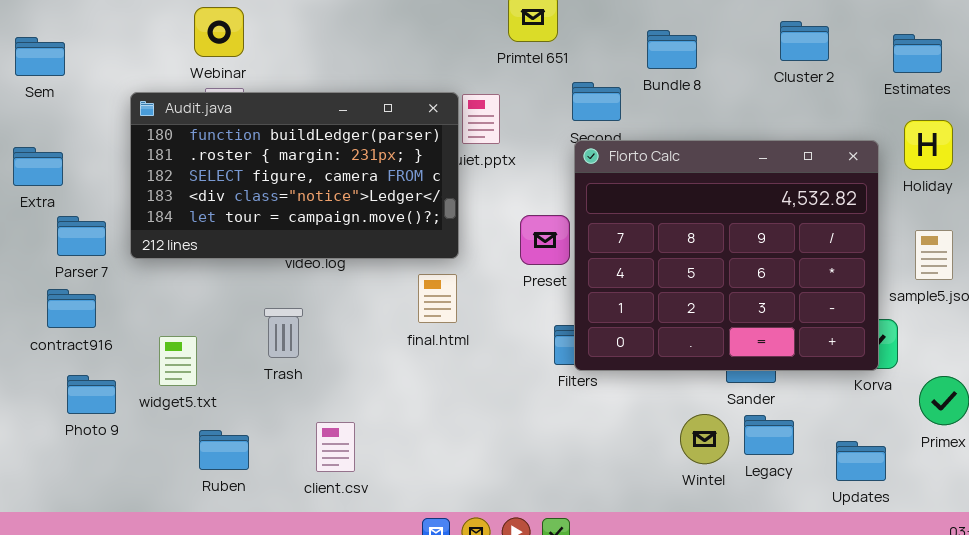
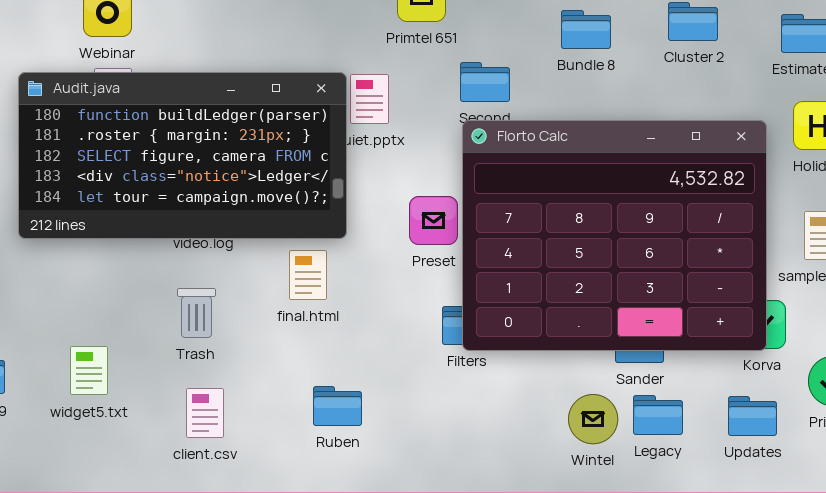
Bundle 8: [647,30,697,69] -> [561,10,611,49], moved
final.html: [418,274,457,323] -> [289,250,327,300], moved
Trash: [264,308,303,358] -> [177,288,216,338], moved
widget5.txt: [159,336,197,386] -> [70,346,108,395], moved
client.csv: [316,422,355,472] -> [186,388,224,438], moved
Ruben: [199,430,249,470] -> [313,386,362,426], moved
Updates: [836,441,886,481] -> [728,396,777,436], moved

